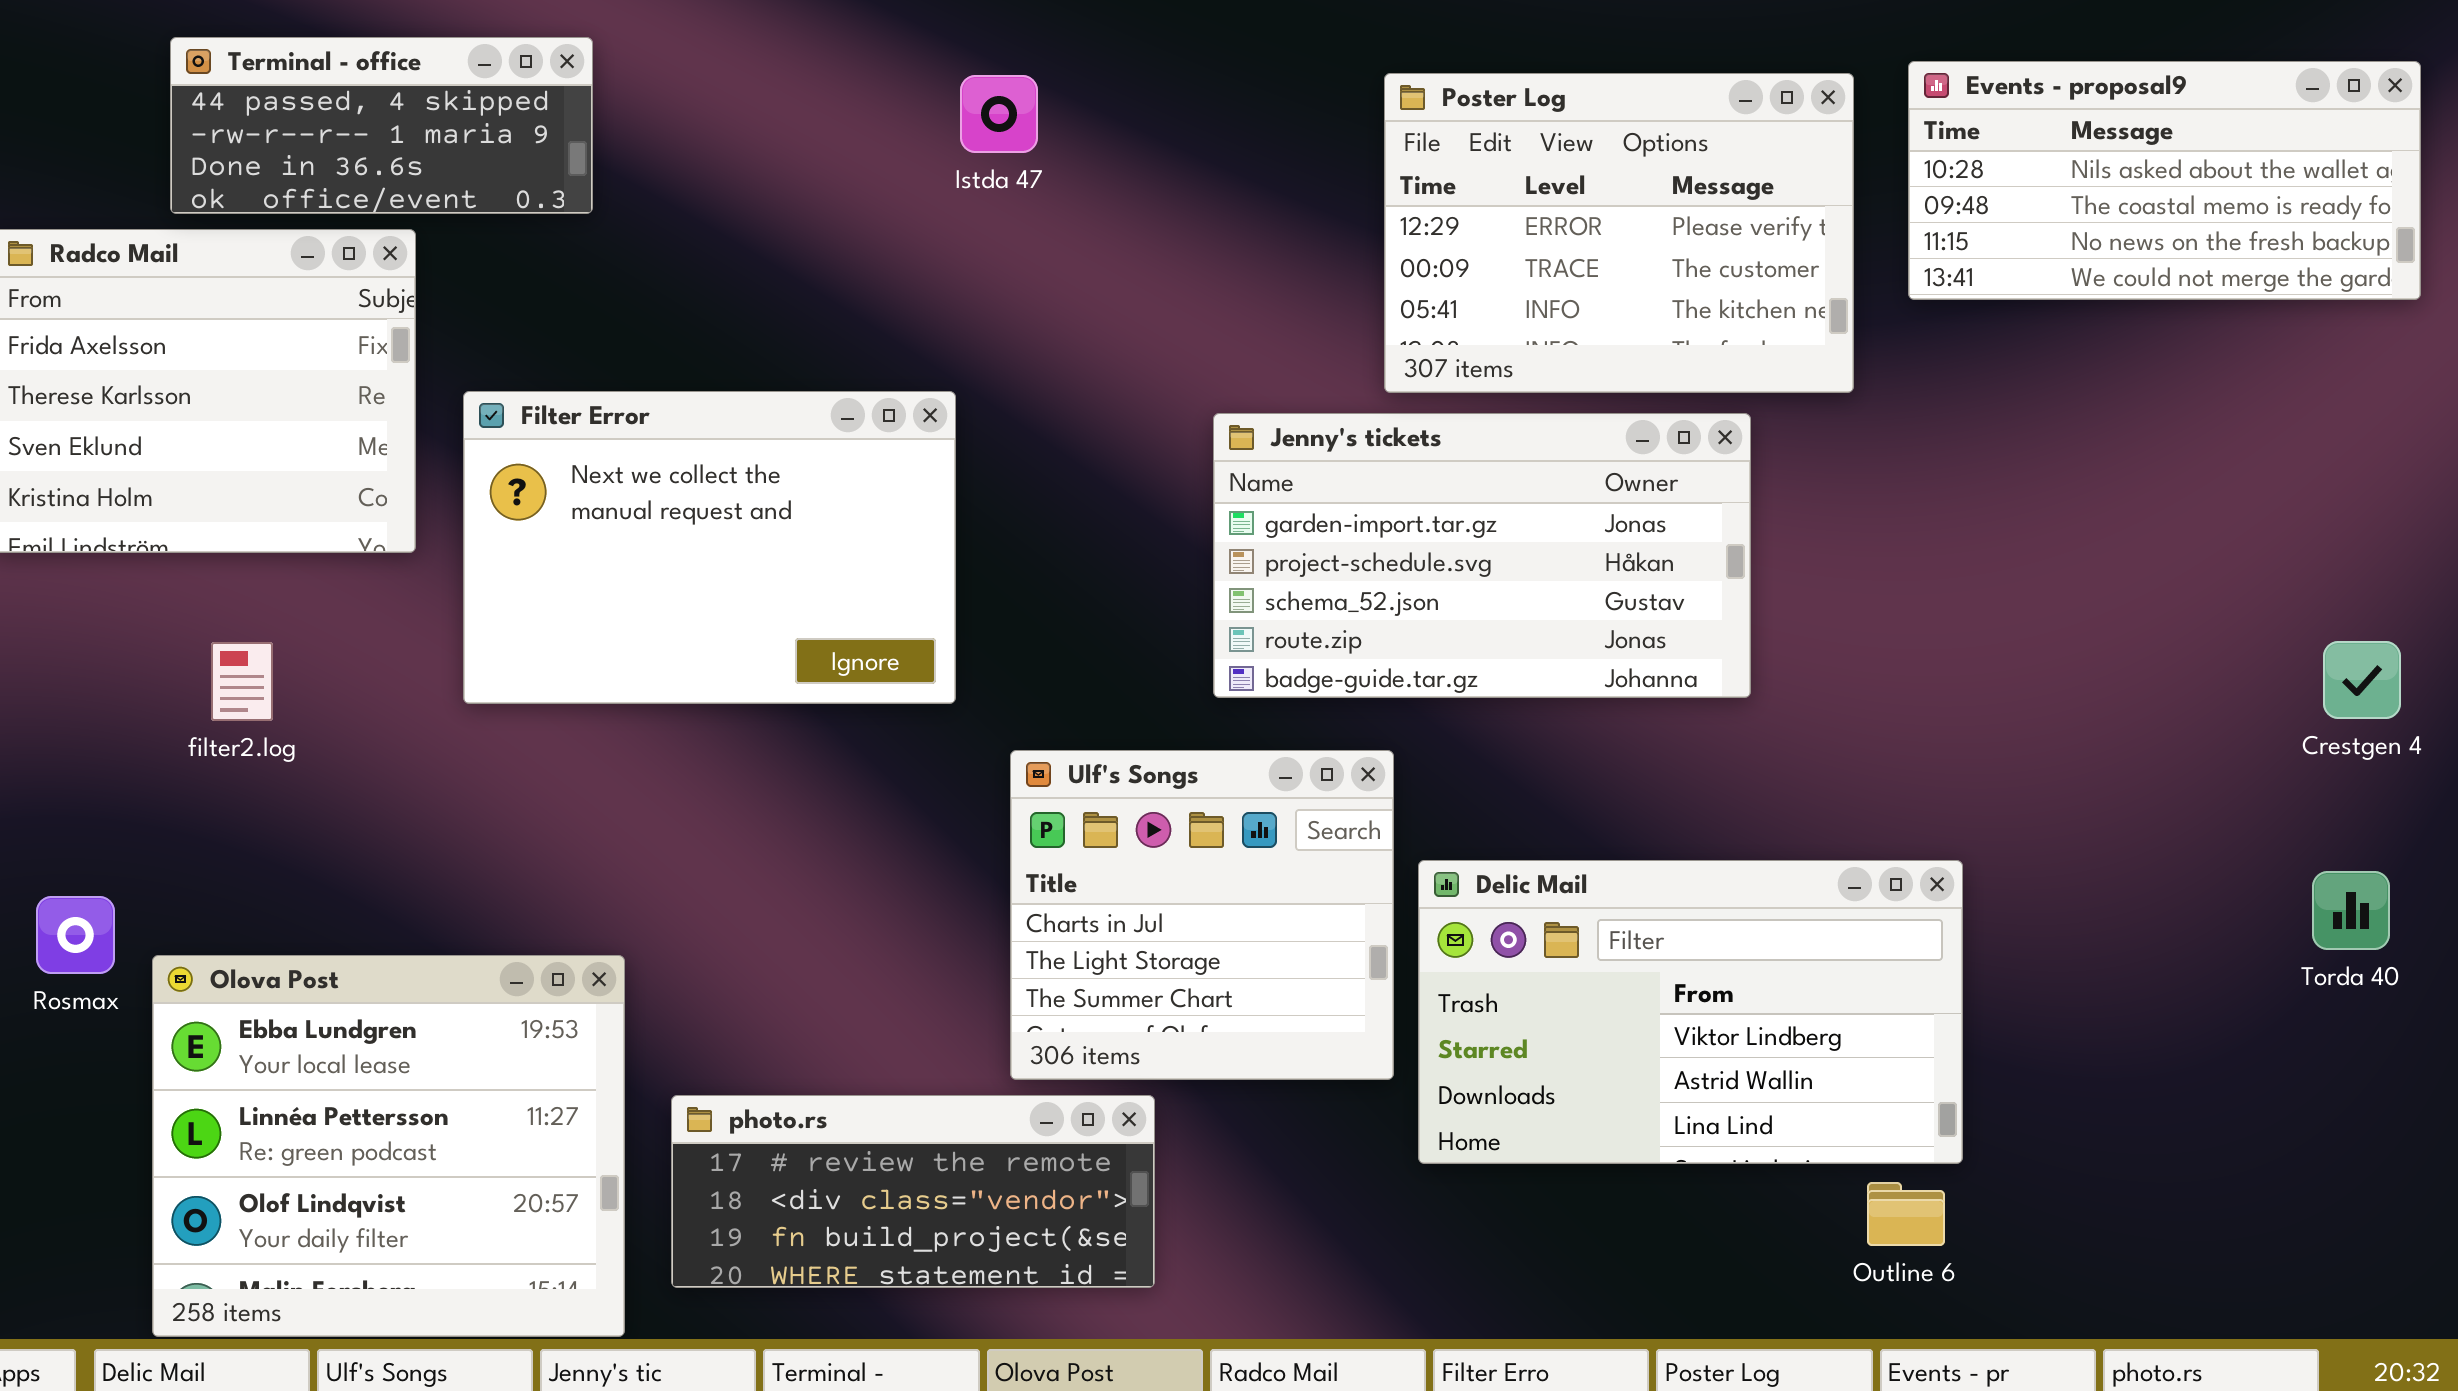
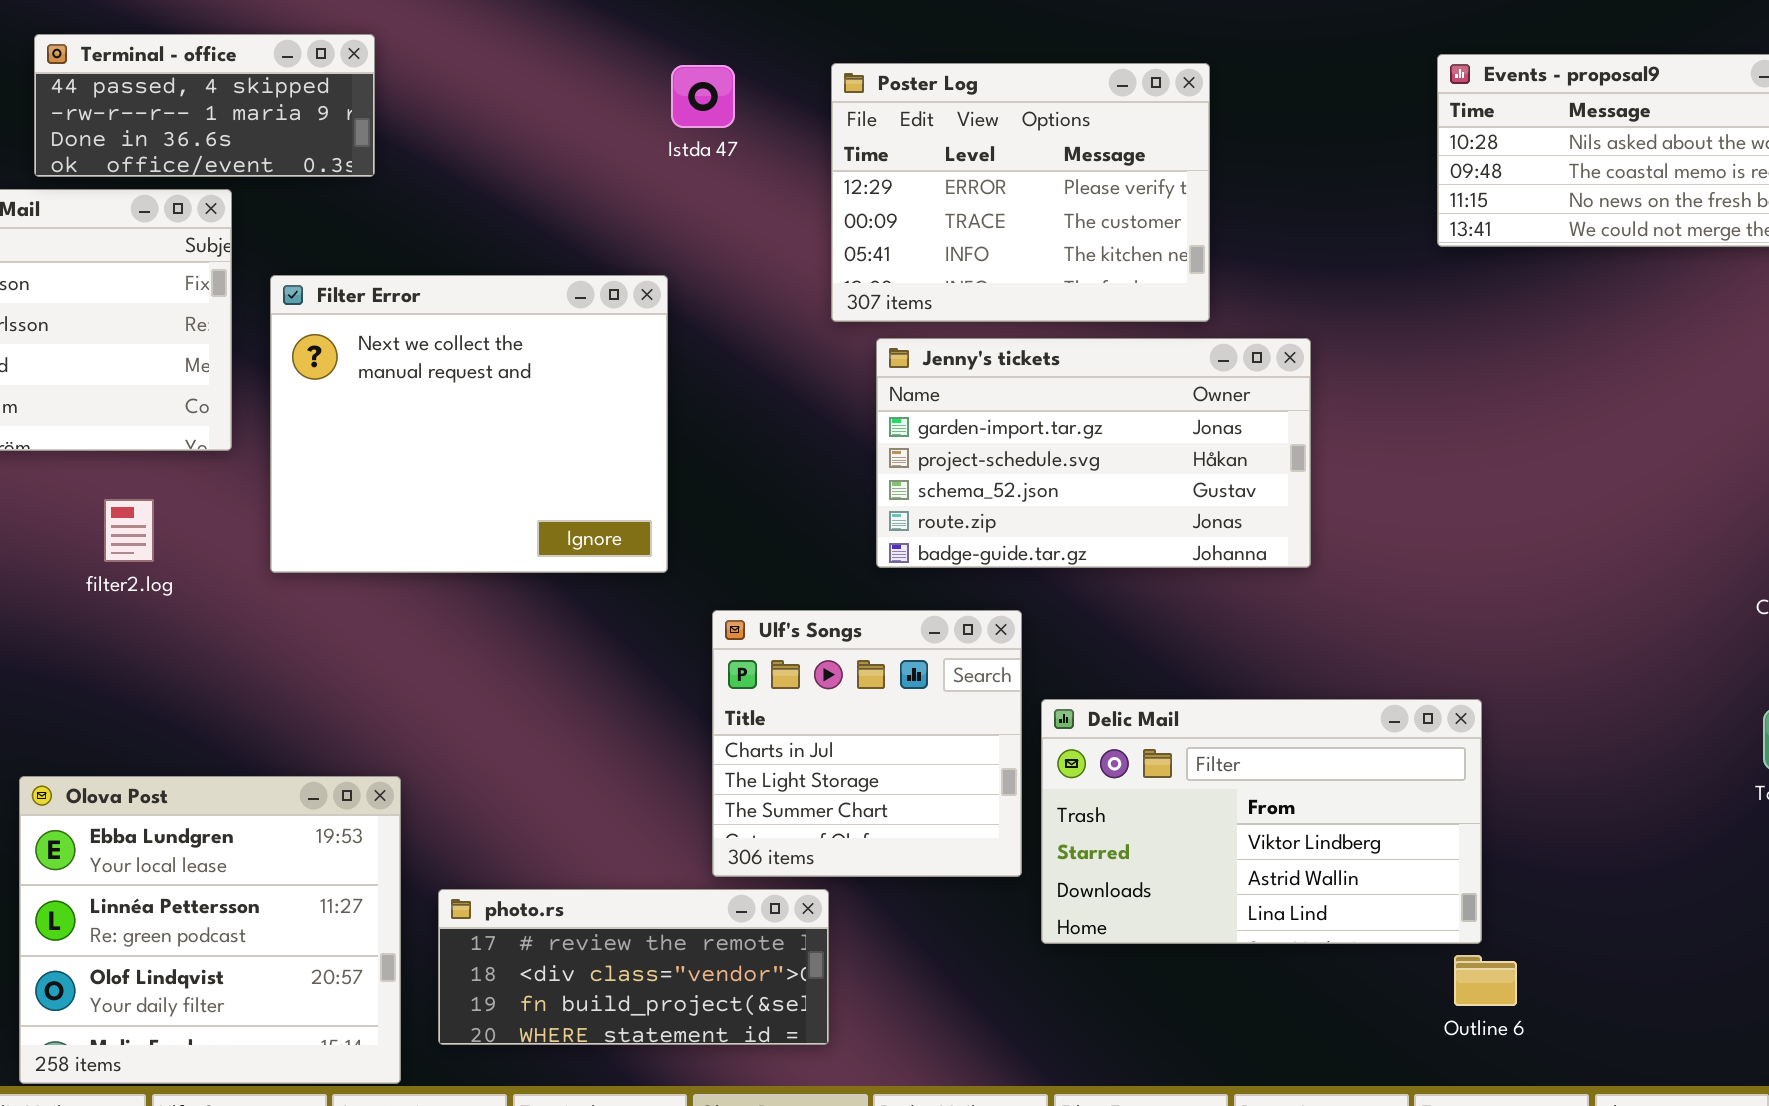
Poster Log: [1384,73,1854,393] -> [831,63,1210,322], moved
Filter Error: [463,391,956,704] -> [270,275,668,573], resized
filter2.log: [211,642,273,721] -> [104,499,154,562], moved
Outline 6: [1867,1182,1945,1246] -> [1454,955,1517,1006], moved

